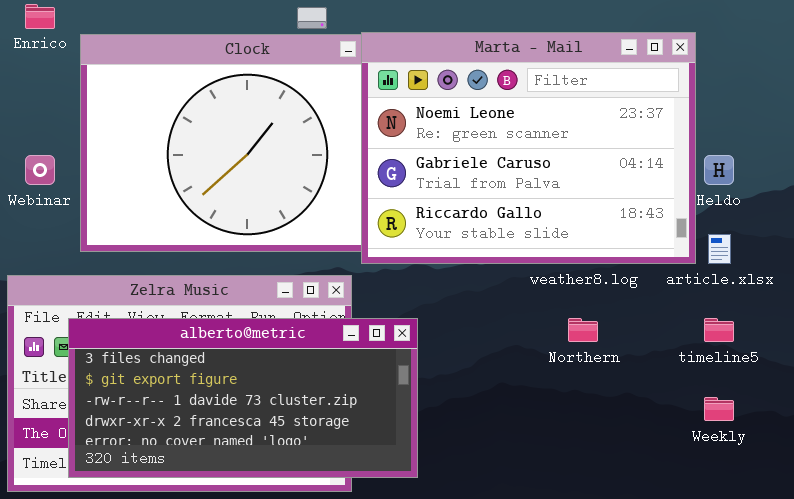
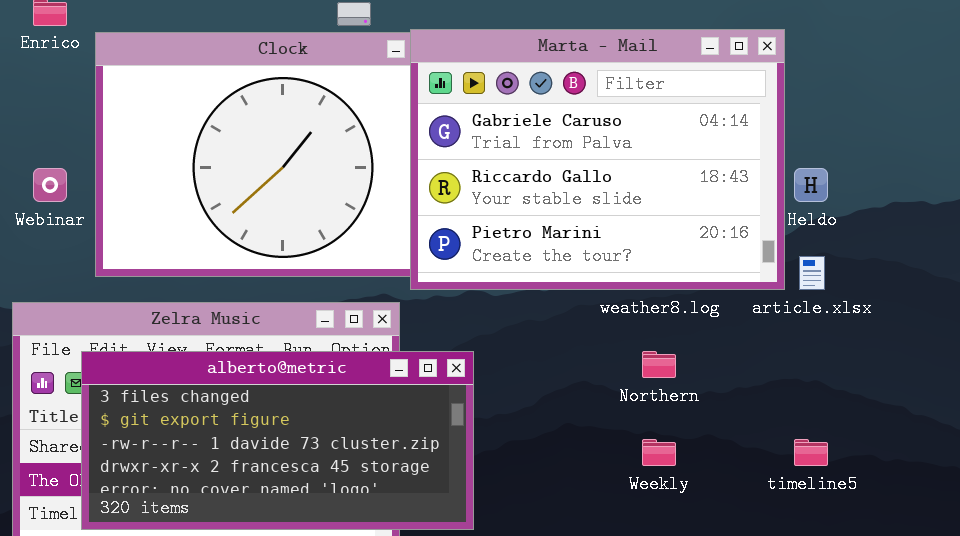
Marta - Mail: [361,32,696,264] -> [410,29,785,290], scrolled down 1 row
timeline5: [704,318,734,342] -> [794,439,828,466], moved
Weekly: [704,397,734,421] -> [642,439,676,466], moved

